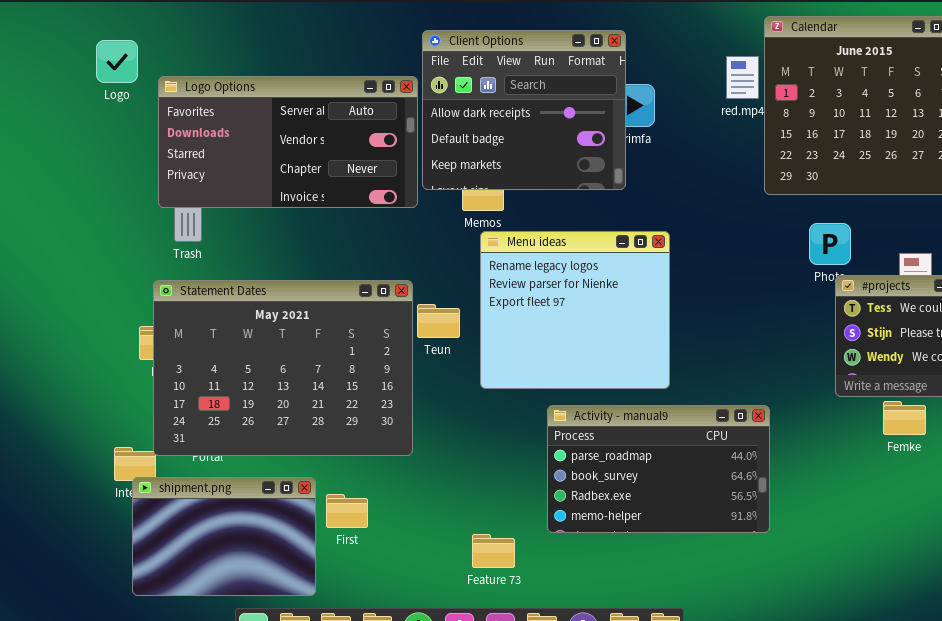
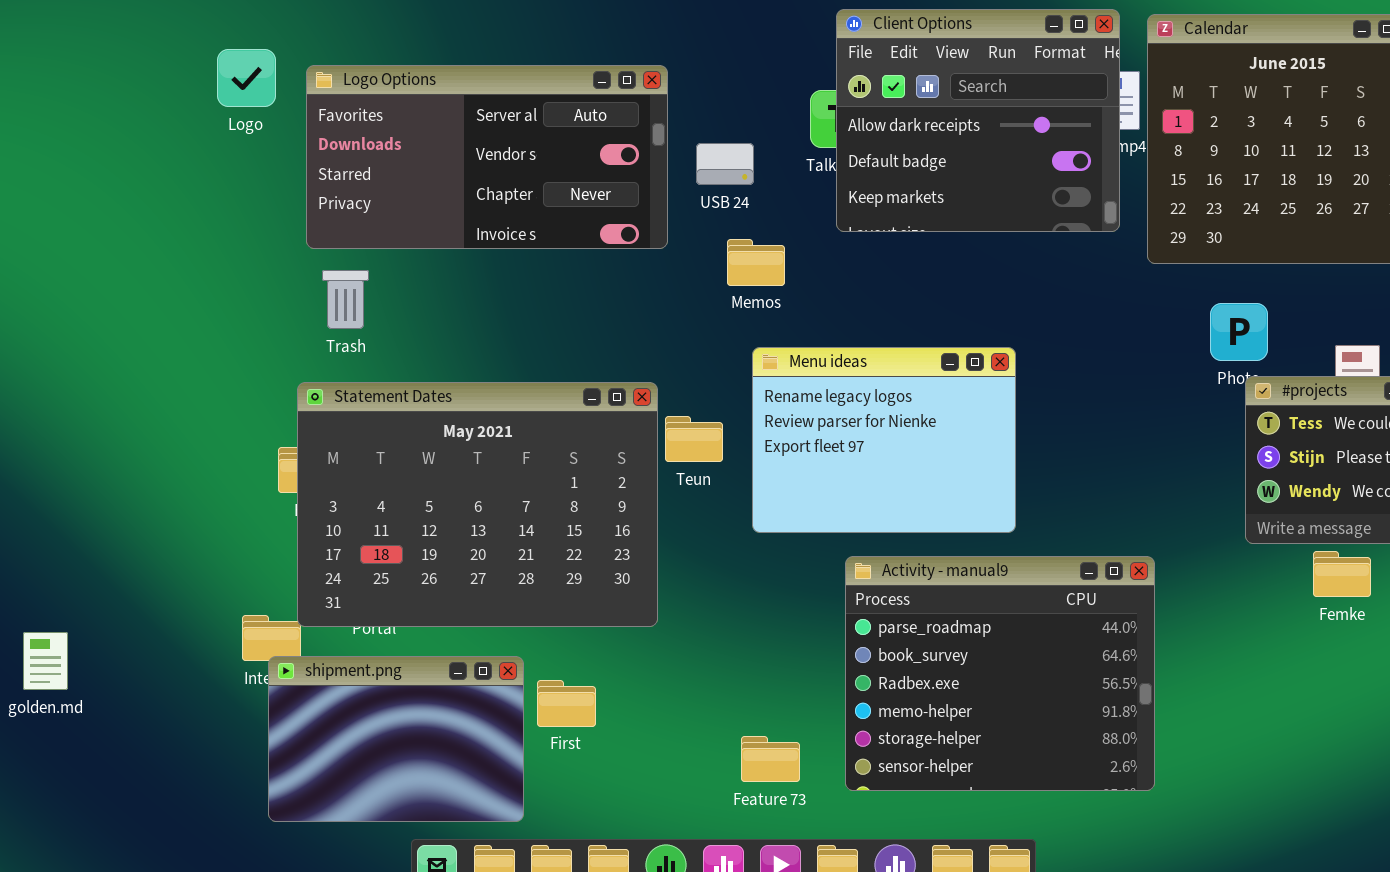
Client Options: [422,30,626,190] -> [836,9,1120,232], moved
Logo Options: [158,76,418,208] -> [306,65,668,249], moved
Menu ideas: [480,231,670,389] -> [752,347,1016,533], resized
Activity - manual9: [547,405,770,533] -> [845,556,1155,791], resized

